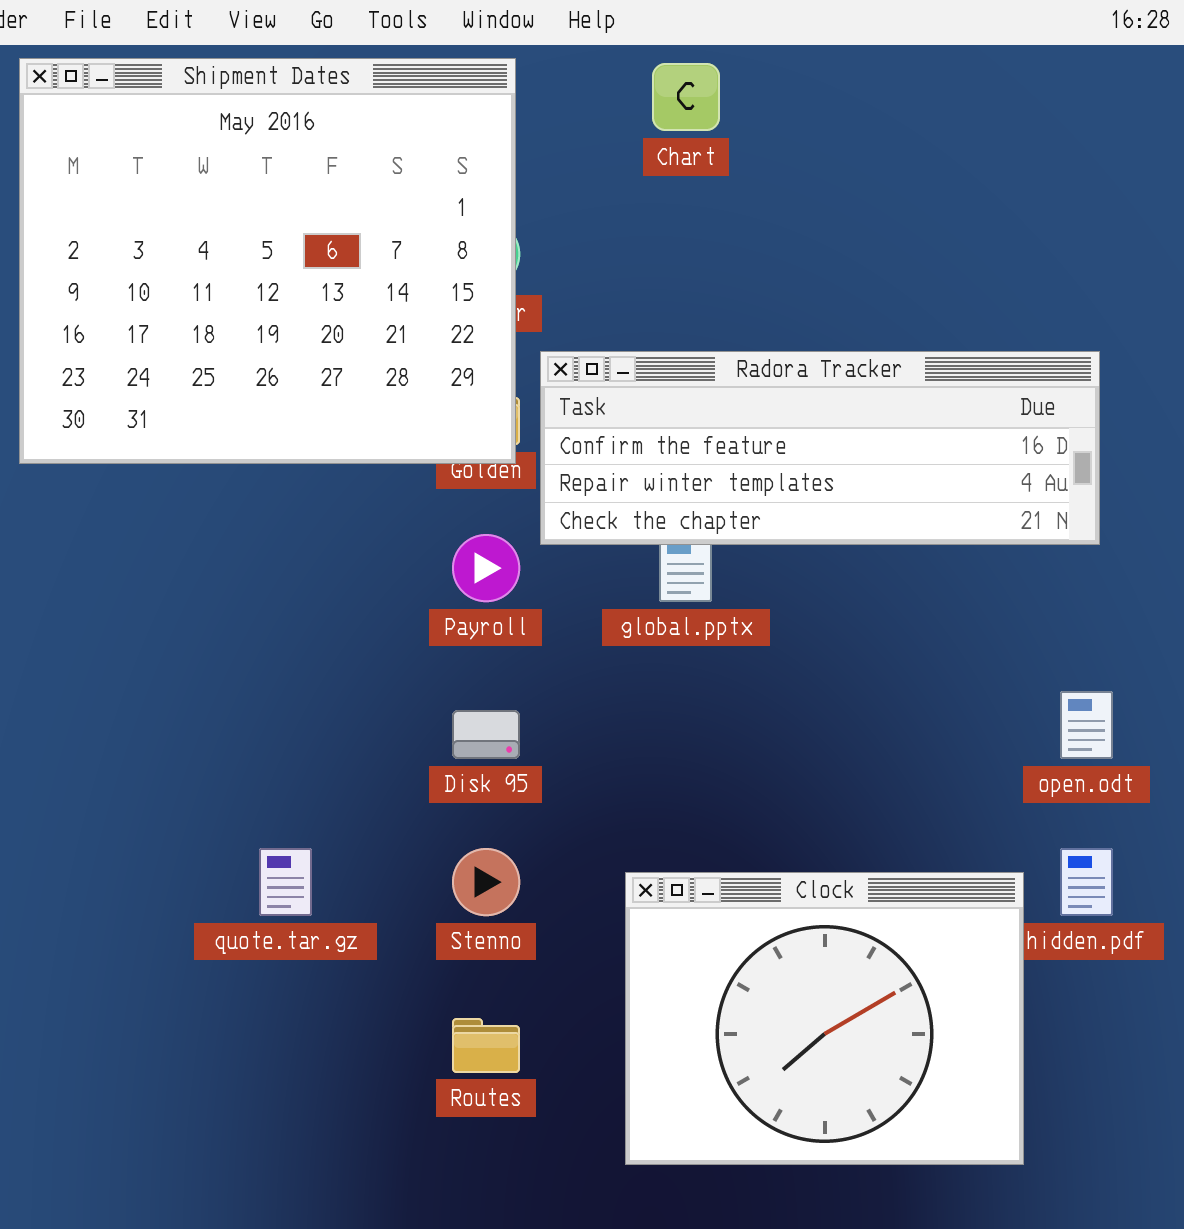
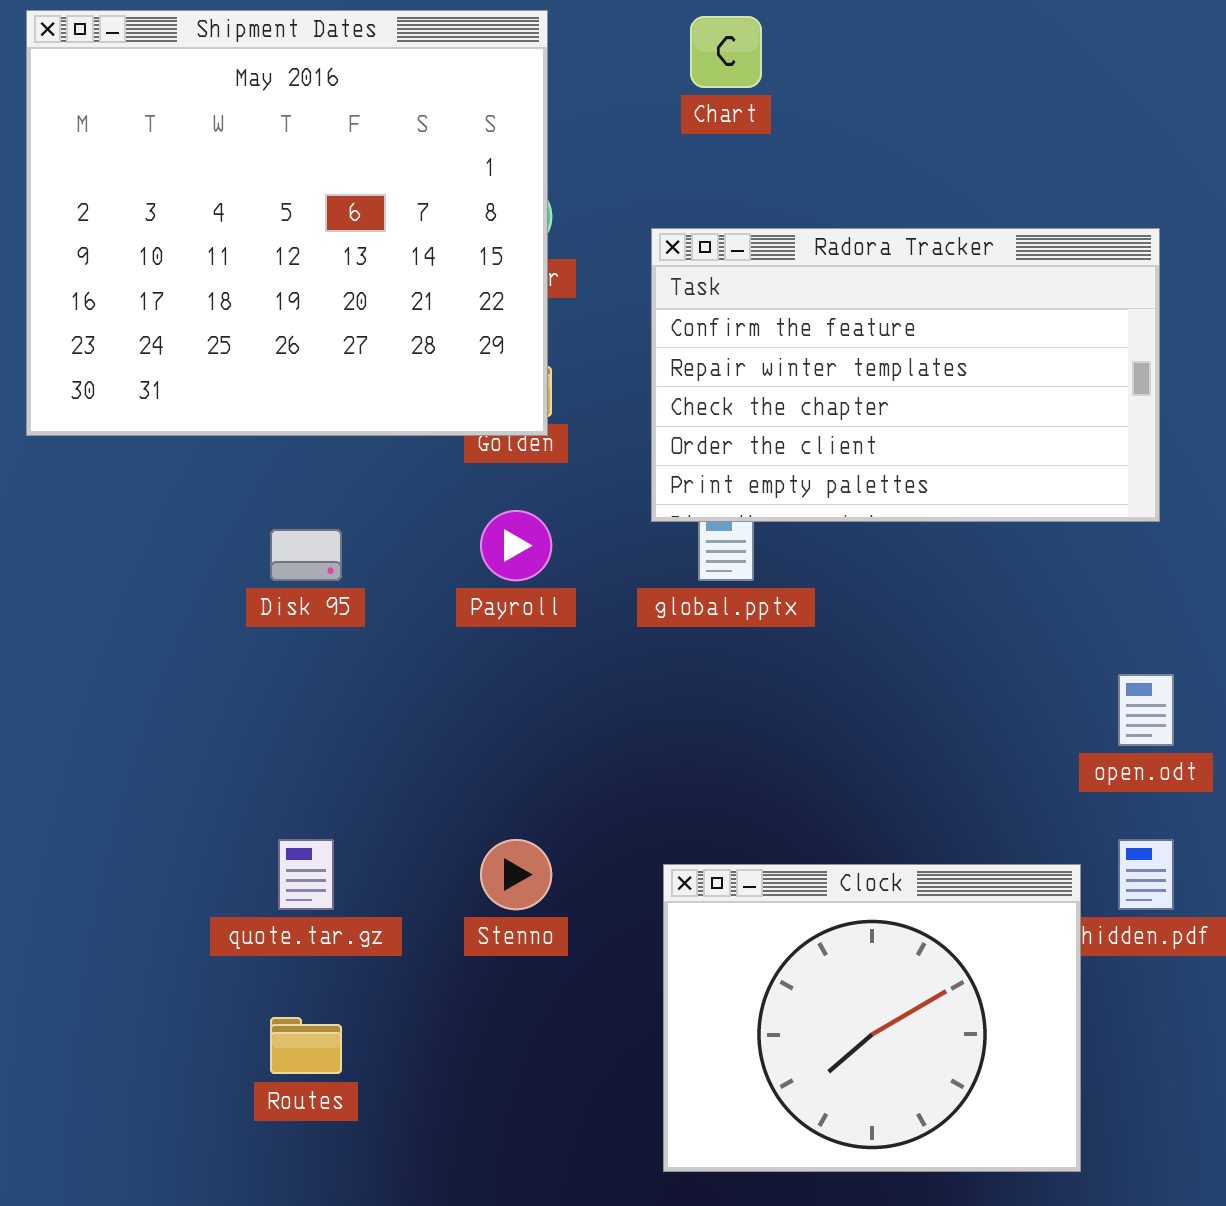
Radora Tracker: [540,351,1100,545] -> [651,228,1160,522], resized
Disk 95: [452,710,520,759] -> [270,529,342,581], moved
Routes: [452,1018,520,1073] -> [270,1017,342,1074], moved

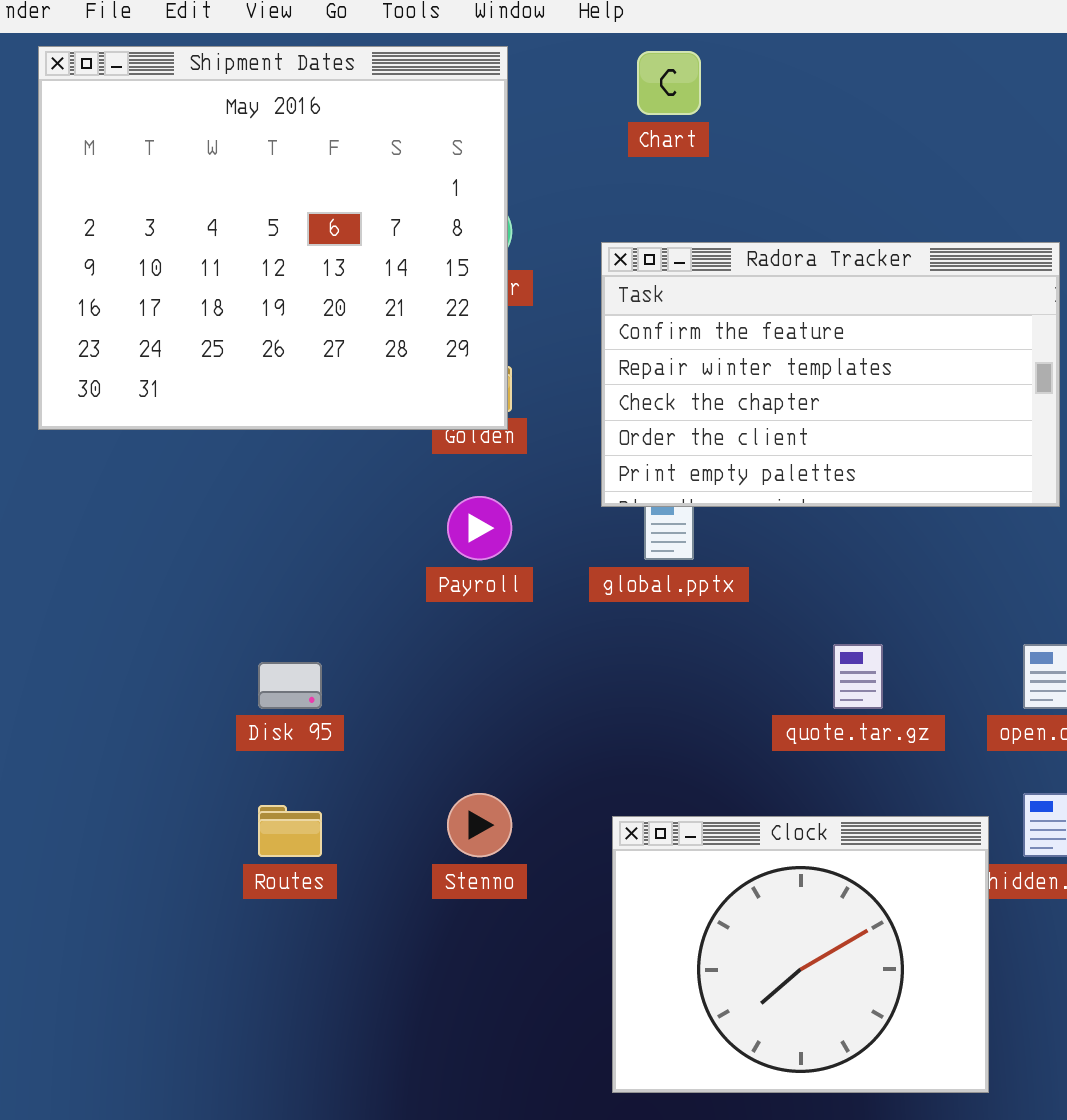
Disk 95: [270,529,342,581] -> [258,662,322,709], moved
quote.tar.gz: [278,839,334,910] -> [833,644,883,709], moved
Routes: [270,1017,342,1074] -> [258,805,322,857], moved

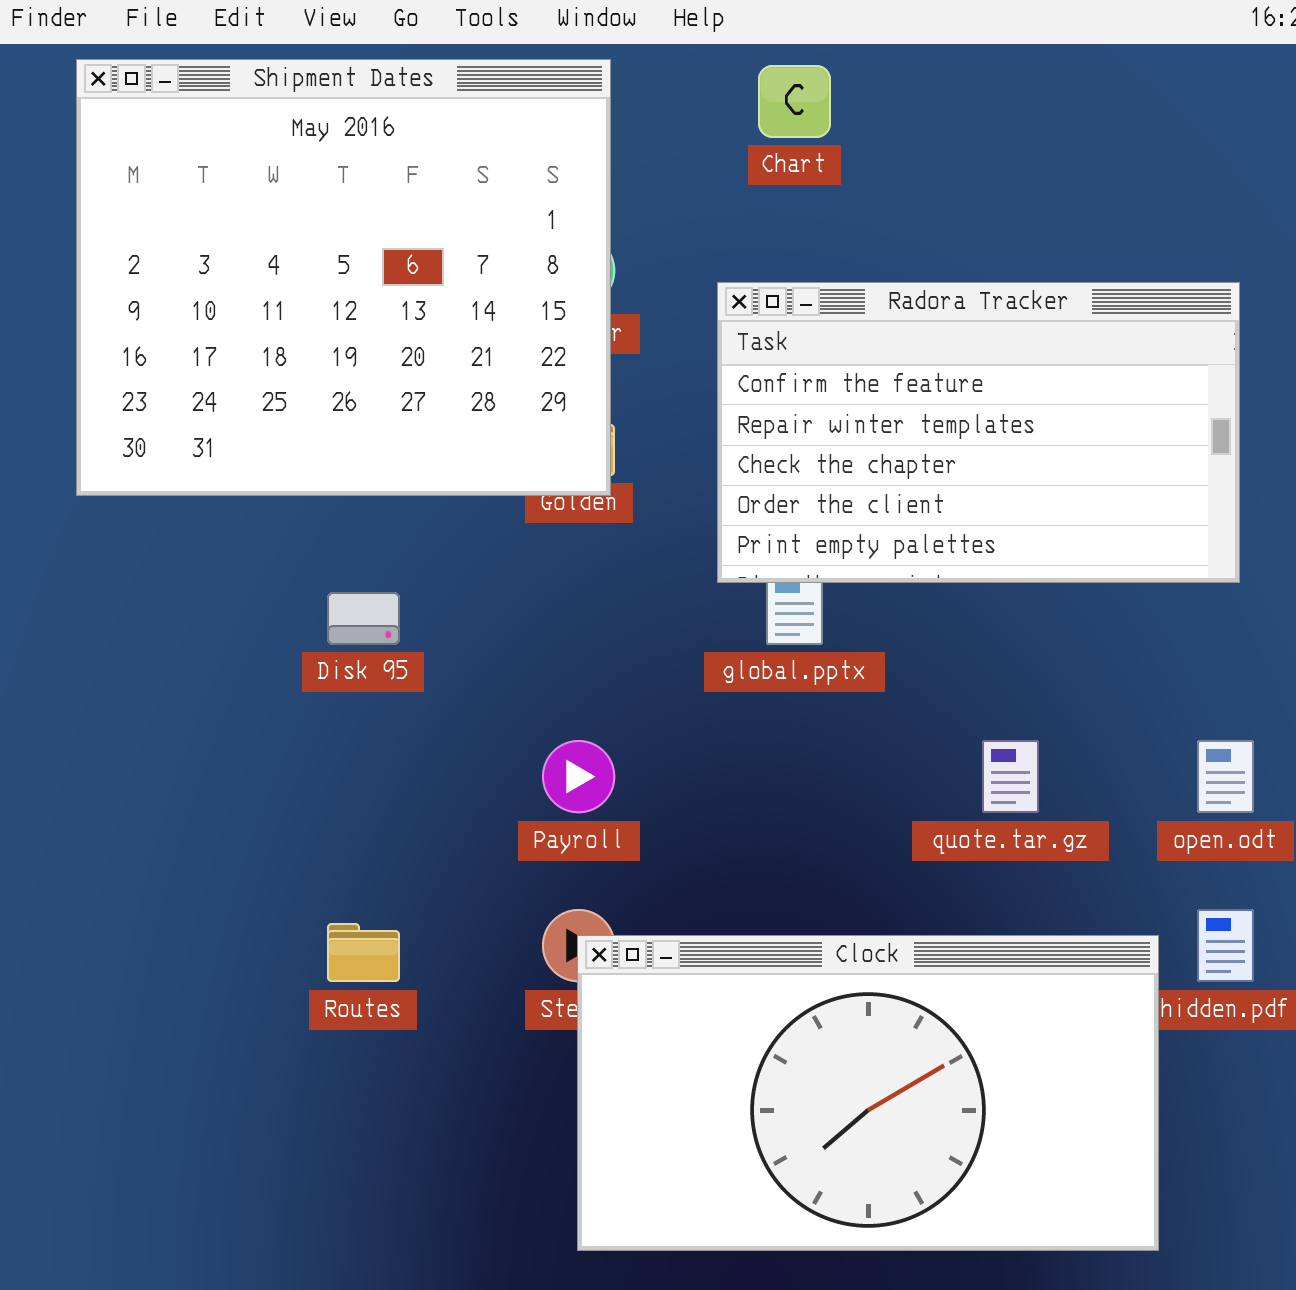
Payroll: [447,496,512,560] -> [542,740,615,813], moved
Disk 95: [258,662,322,709] -> [327,592,400,645], moved
Clock: [612,816,989,1093] -> [577,935,1159,1251], resized

